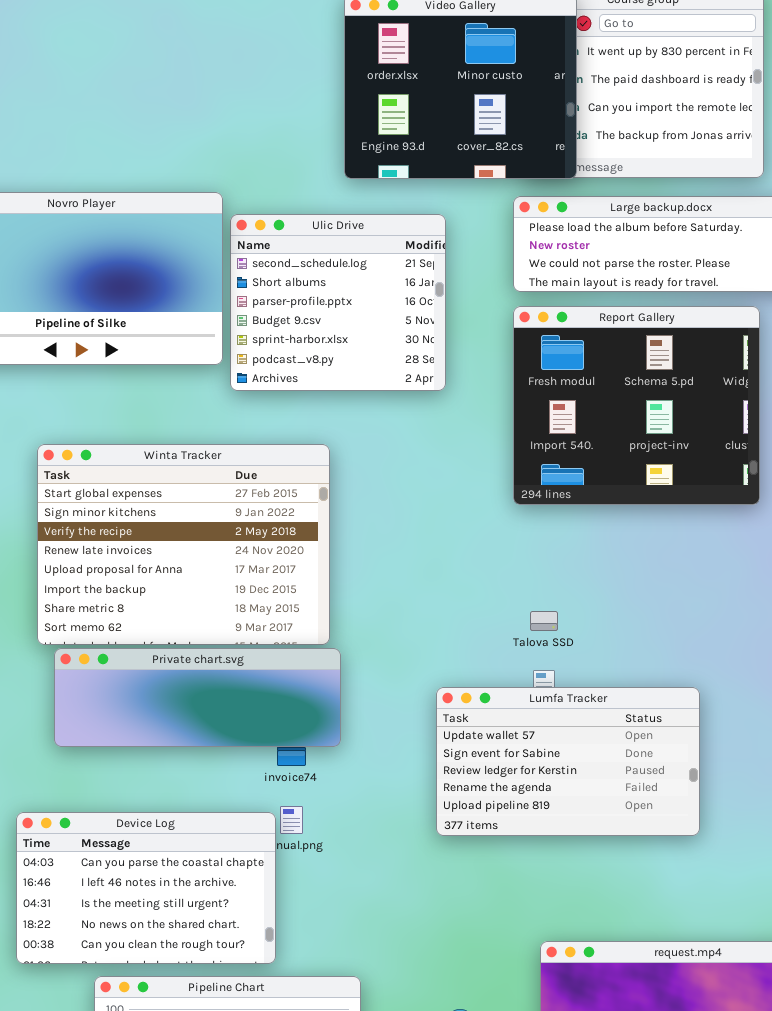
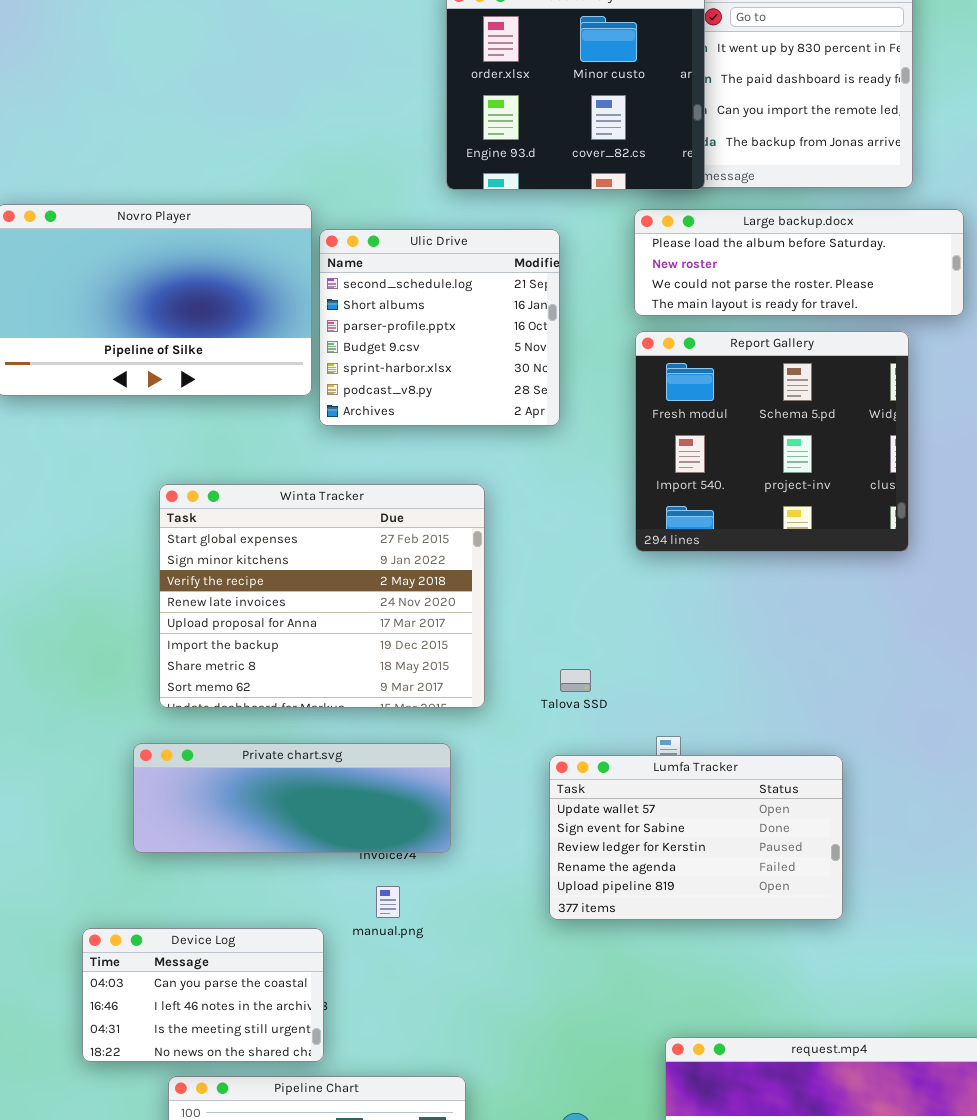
Winta Tracker: [37,444,330,645] -> [159,484,485,708], moved
Talova SSD: [530,611,558,631] -> [560,669,591,692], moved
Private chart.svg: [54,648,341,747] -> [133,743,451,853], moved
Device Log: [16,812,276,964] -> [82,928,324,1062], resized

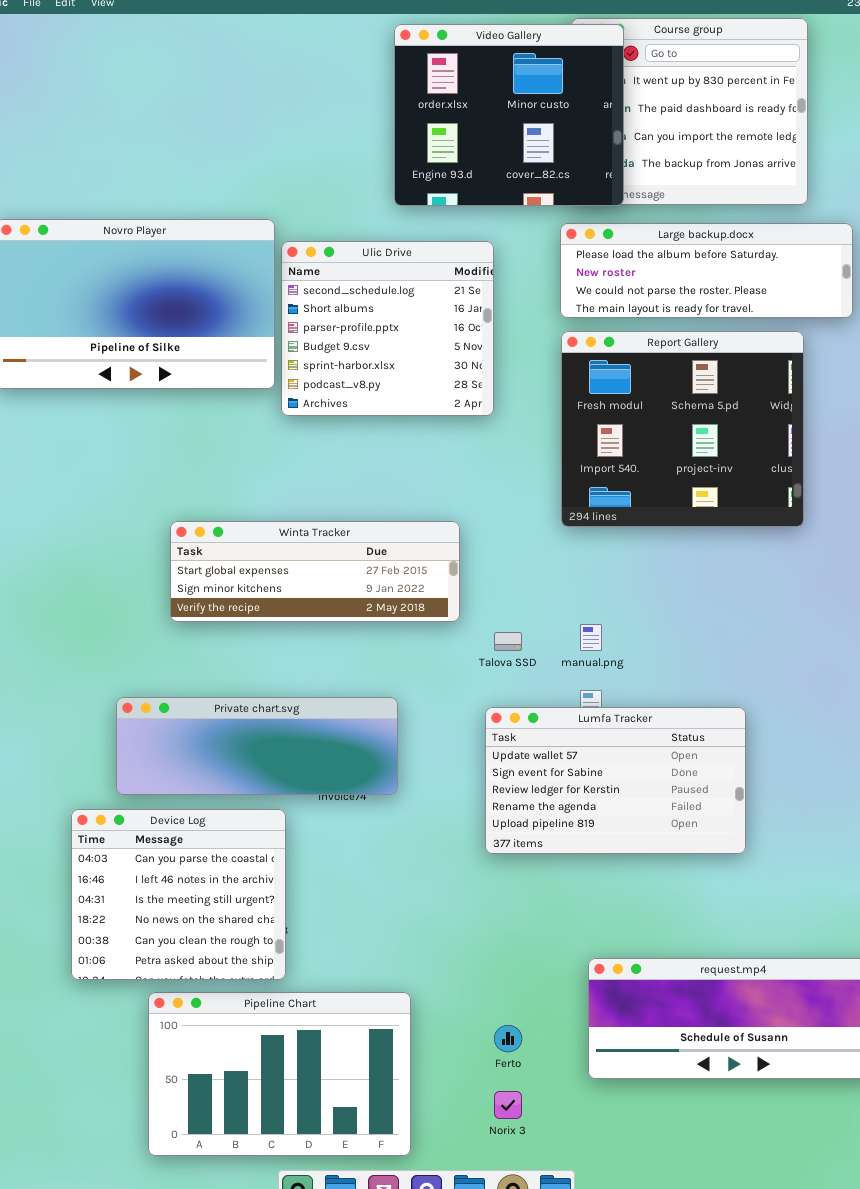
Winta Tracker: [159,484,485,708] -> [170,521,460,622], moved, resized
manual.png: [376,886,400,918] -> [580,624,602,651], moved
Device Log: [82,928,324,1062] -> [71,809,286,980], resized

